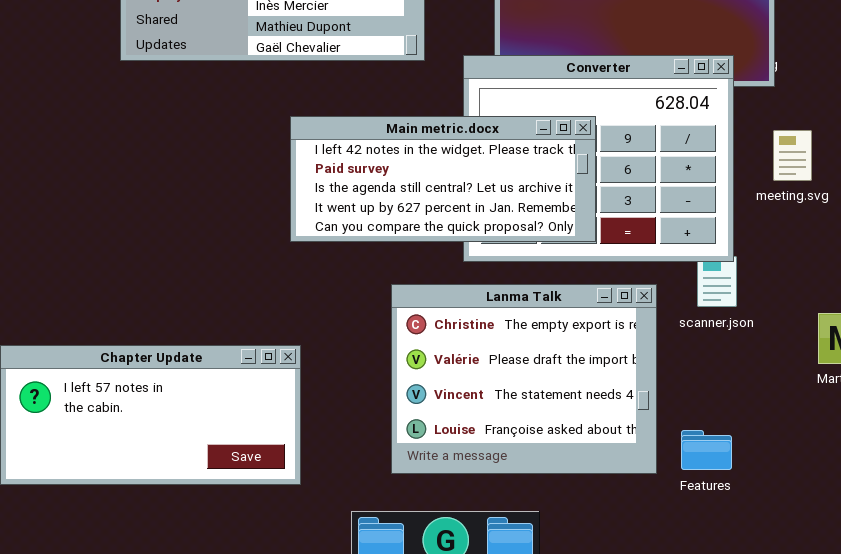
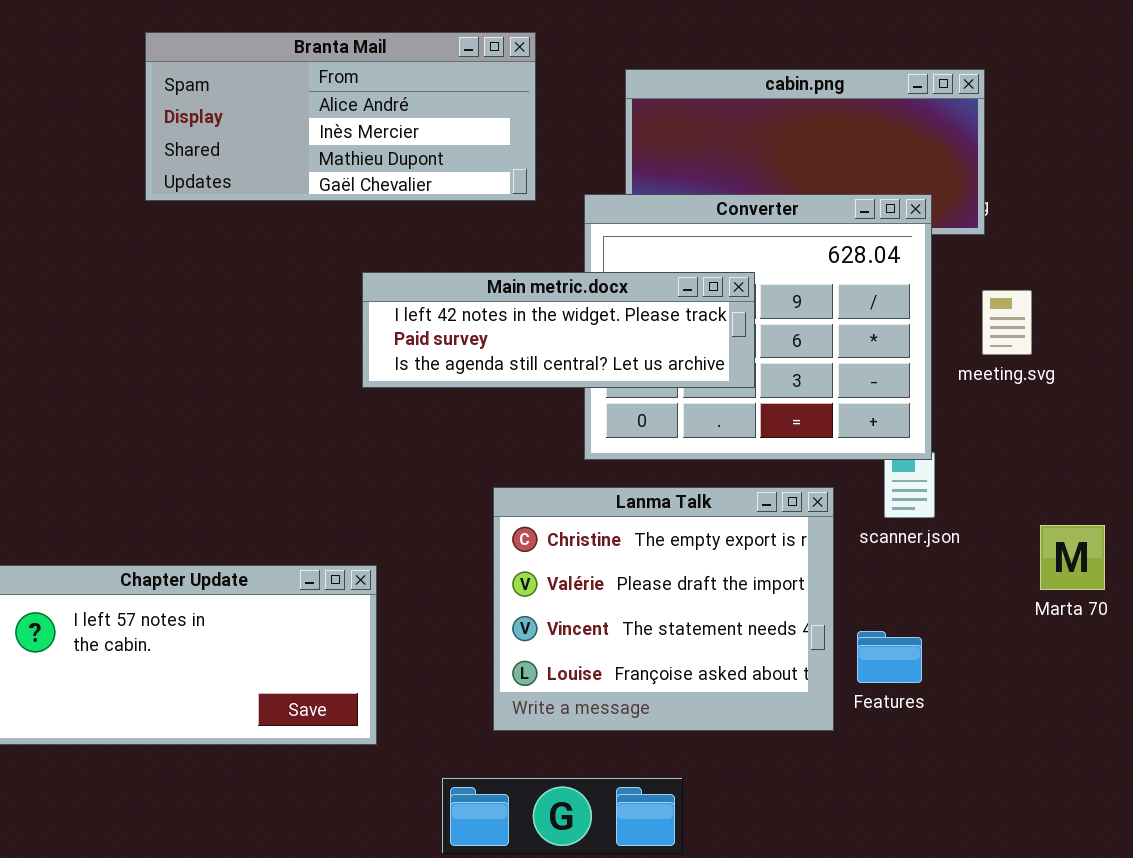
Main metric.docx: [290,116,596,242] -> [362,272,755,388], resized
Features: [681,430,732,470] -> [857,631,922,683], moved

